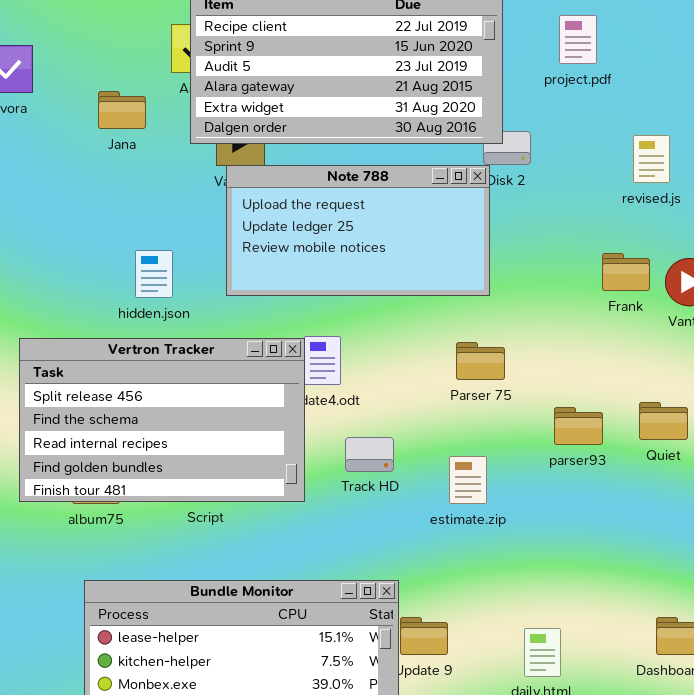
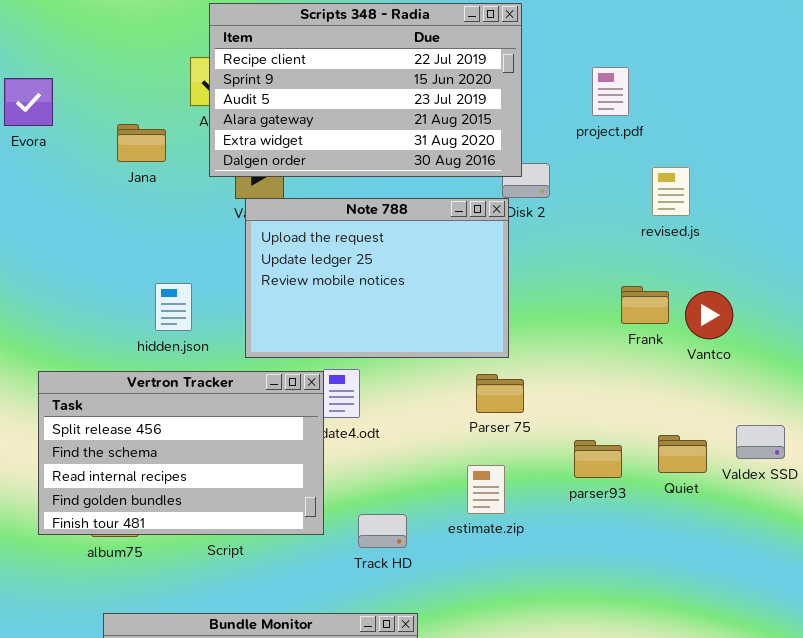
project.pdf: [559,15,597,64] -> [592,67,629,116], moved
Note 788: [226,165,490,296] -> [245,198,509,358], resized
Track HD: [345,437,394,472] -> [358,514,407,548], moved
estimate.zip: [449,456,487,504] -> [467,465,505,514], moved

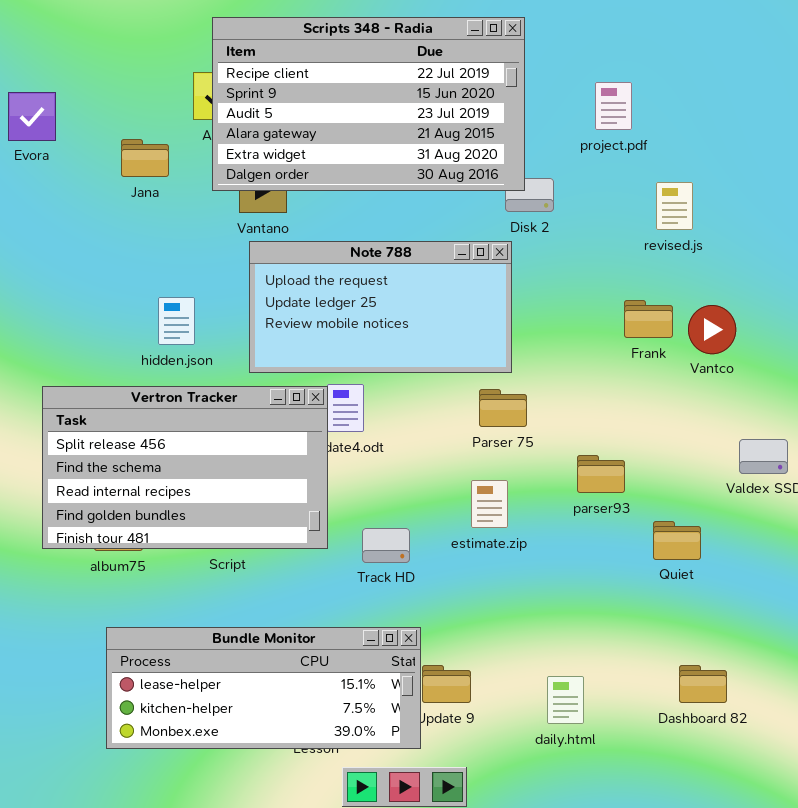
Note 788: [245,198,509,358] -> [249,241,512,373], resized
Quiet: [658,435,707,473] -> [653,521,701,560], moved

